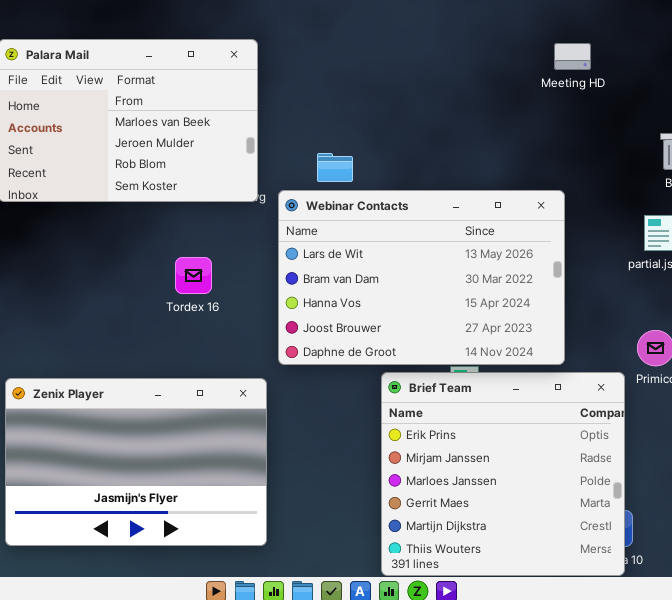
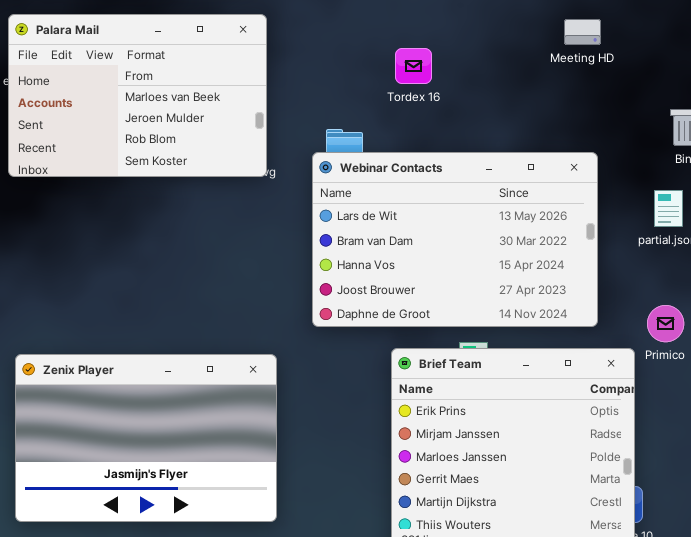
Webinar Contacts: [278,190,565,365] -> [312,152,598,327], moved
Tordex 16: [175,257,212,294] -> [395,48,432,84], moved

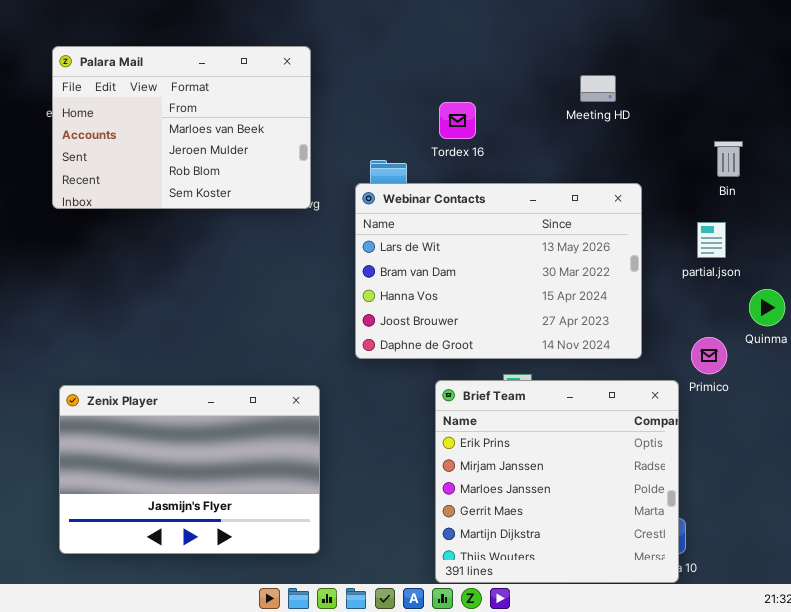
Meeting HD: [564,19,601,45] -> [580,75,616,102], moved
Tordex 16: [395,48,432,84] -> [439,102,476,139], moved

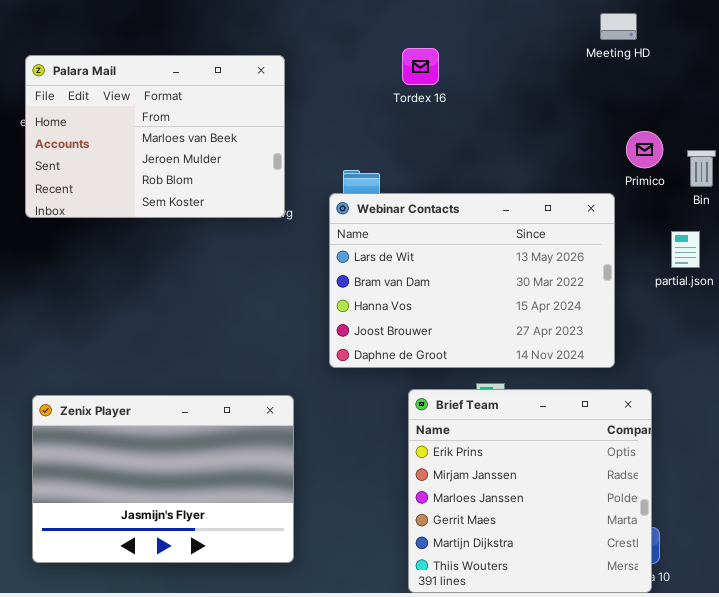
Meeting HD: [580,75,616,102] -> [600,13,637,40], moved
Tordex 16: [439,102,476,139] -> [402,48,439,85], moved
Primico: [691,337,727,374] -> [626,131,663,168], moved

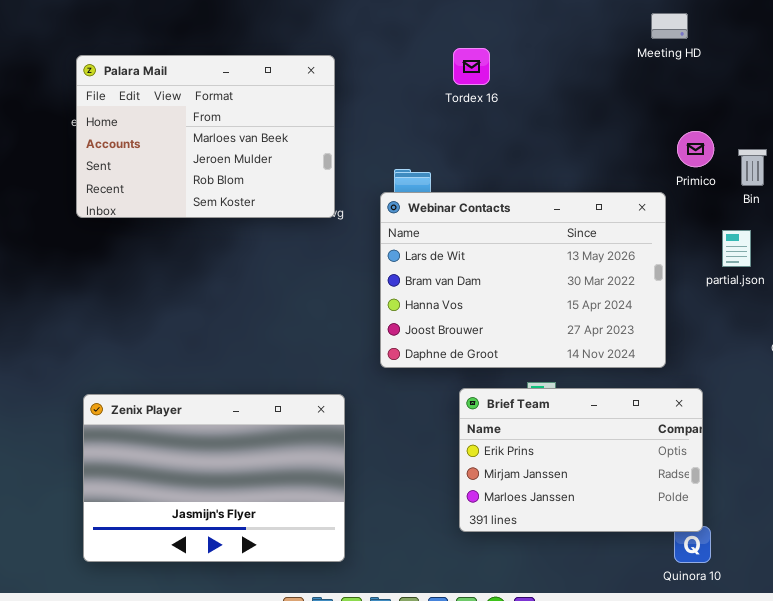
Brief Team: [408,389,652,593] -> [459,388,703,532], resized

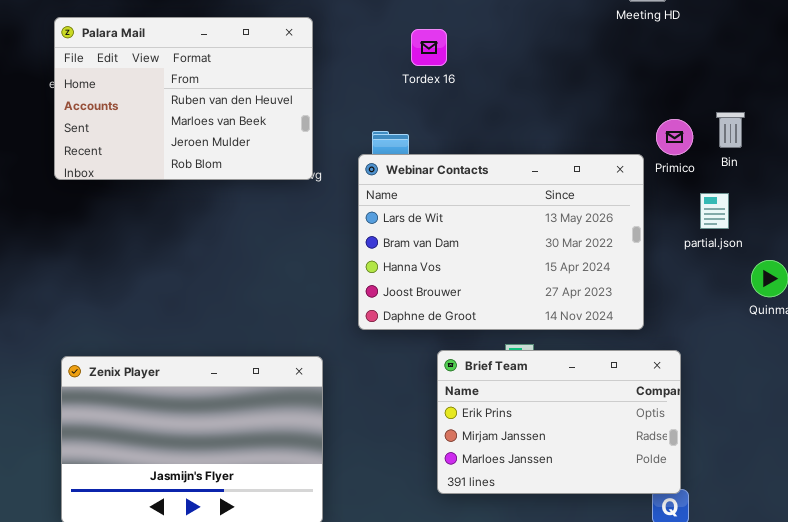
Tordex 16: [453,48,490,85] -> [411,29,447,66], moved
Palara Mail: [76,55,335,218] -> [54,17,313,180], scrolled up 1 row
Primico: [677,131,714,167] -> [656,119,693,155], moved

